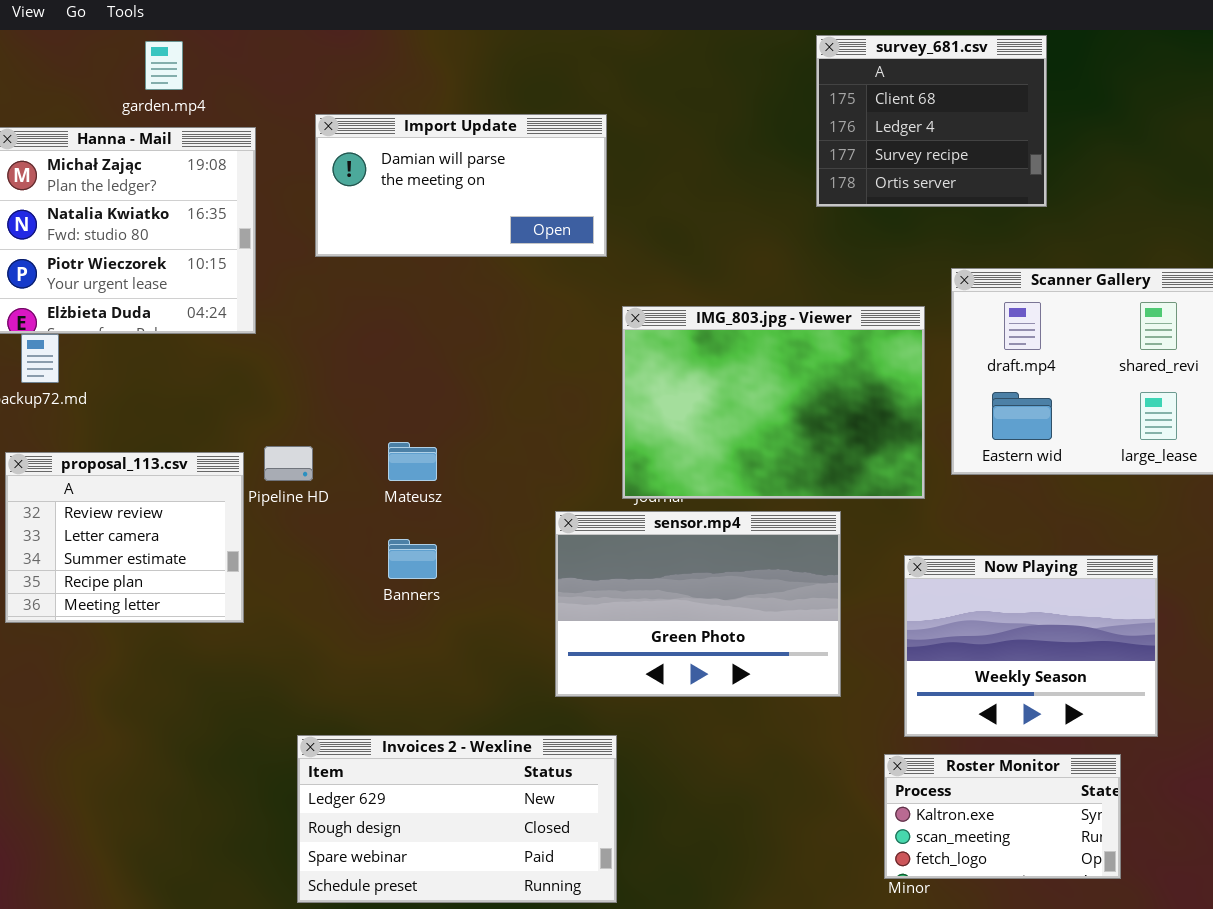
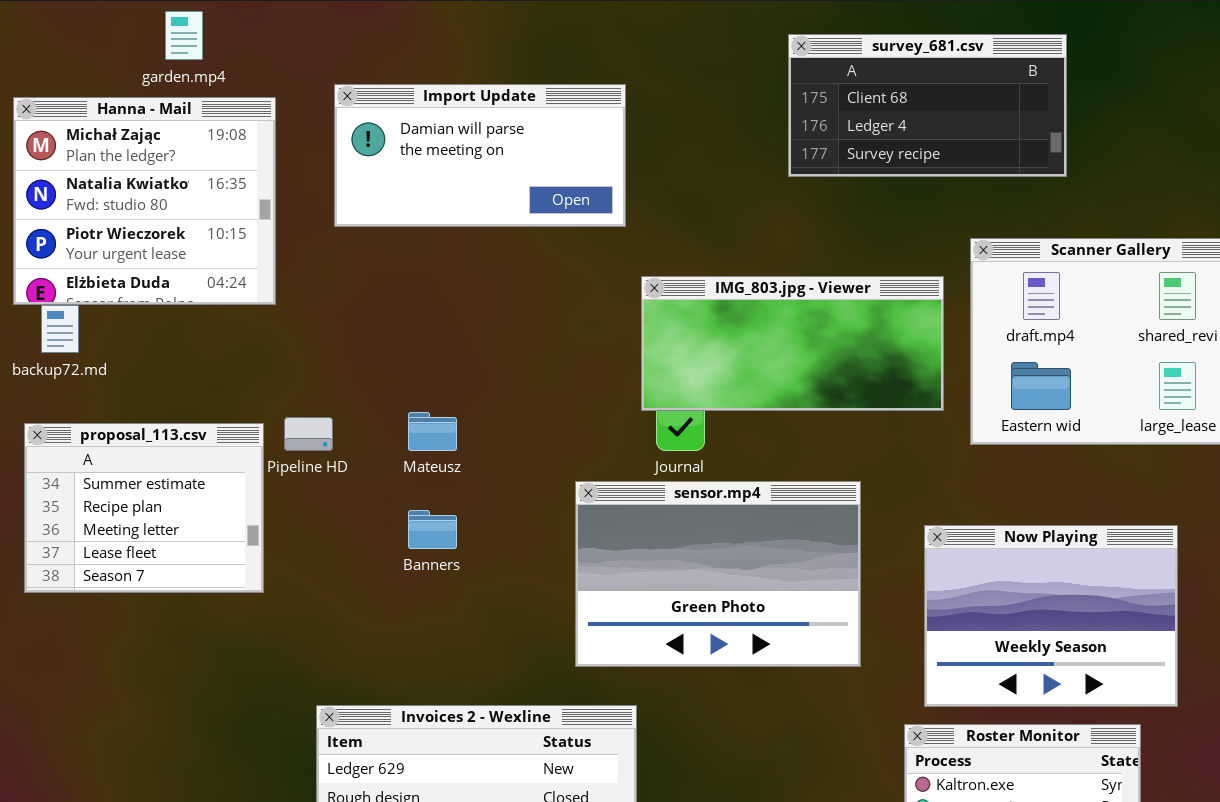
survey_681.csv: [816,35,1047,207] -> [788,34,1067,177], resized
IMG_803.jpg - Viewer: [622,306,925,499] -> [641,276,944,411], resized
proposal_113.csv: [5,452,244,623] -> [24,423,264,593], scrolled down 2 rows

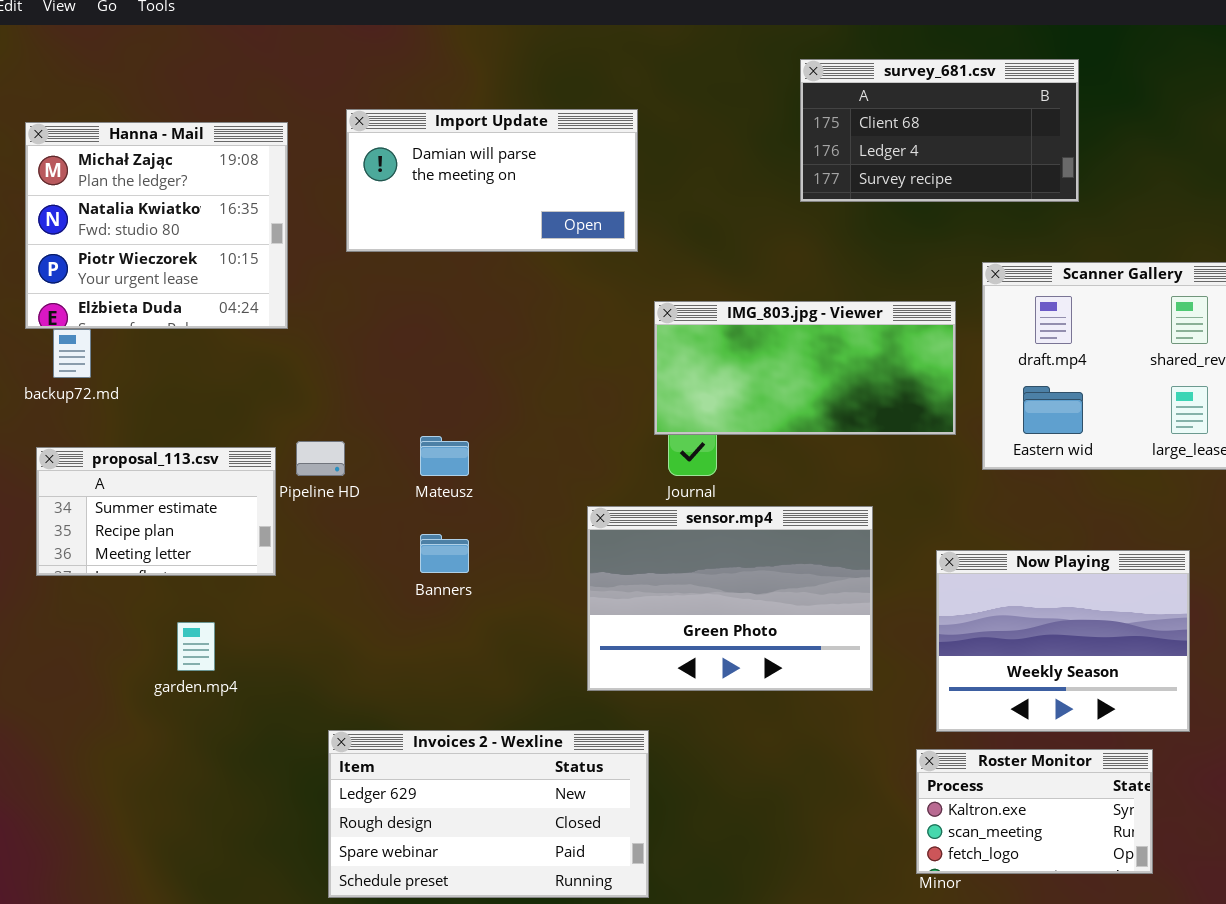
garden.mp4: [165,11,203,60] -> [177,622,215,671], moved
proposal_113.csv: [24,423,264,593] -> [36,447,276,576], resized

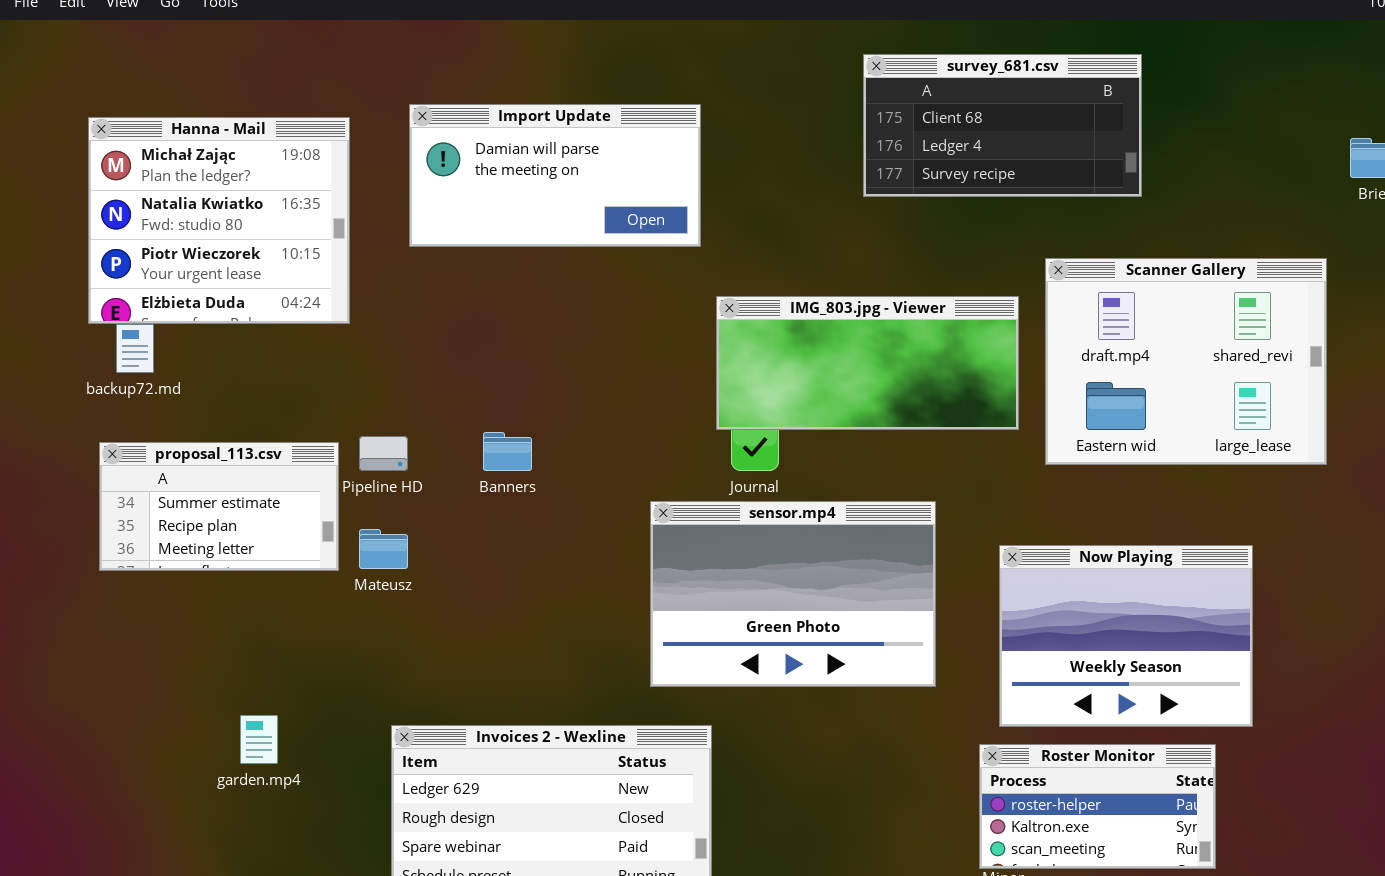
Mateusz: [420,436,469,476] -> [359,529,408,569], moved
Banners: [420,534,469,573] -> [483,432,532,471], moved
garden.mp4: [177,622,215,671] -> [240,715,278,764], moved
Roster Monitor: [916,749,1153,874] -> [979,744,1216,869], scrolled up 1 row

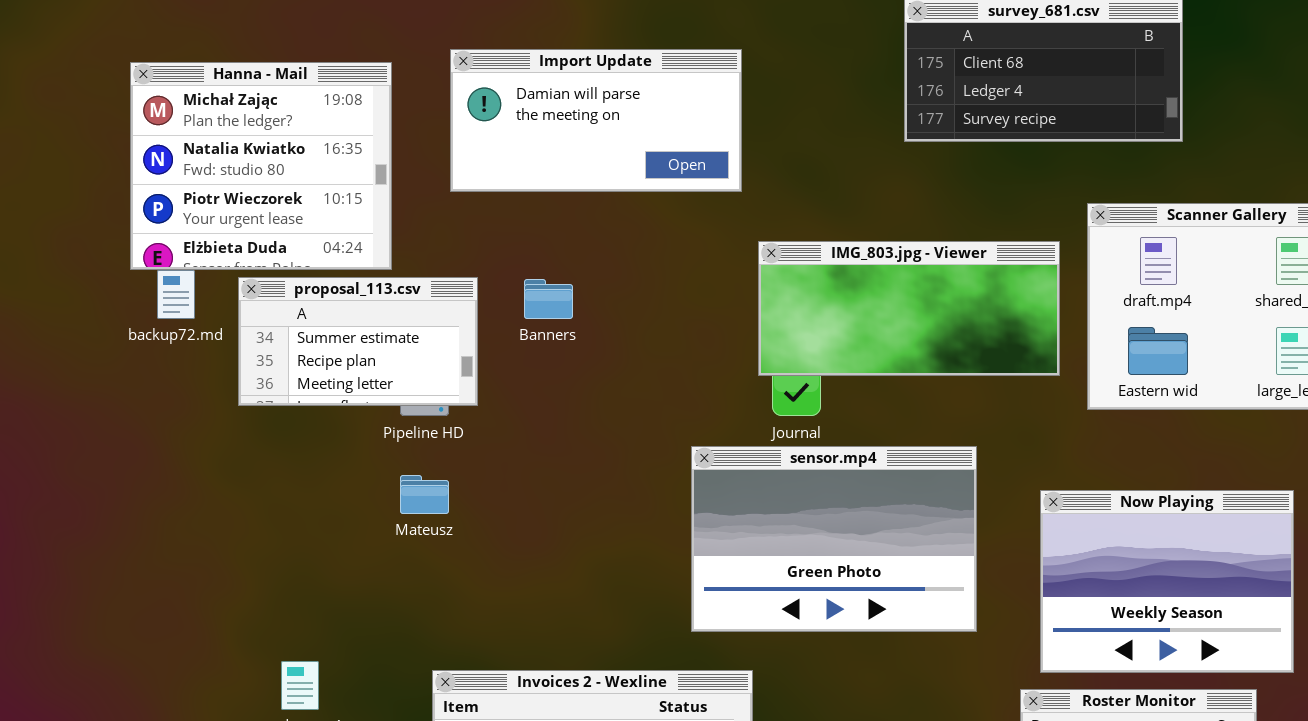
Banners: [483,432,532,471] -> [524,279,573,319], moved
proposal_113.csv: [99,442,339,571] -> [238,277,478,406], moved

